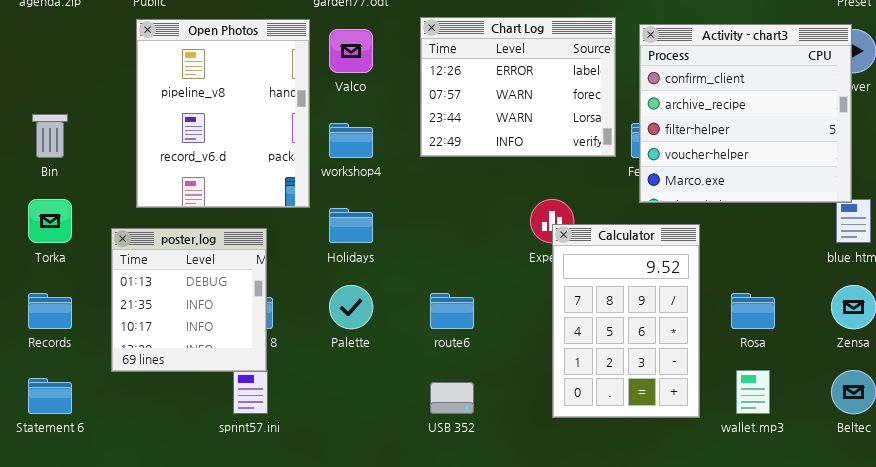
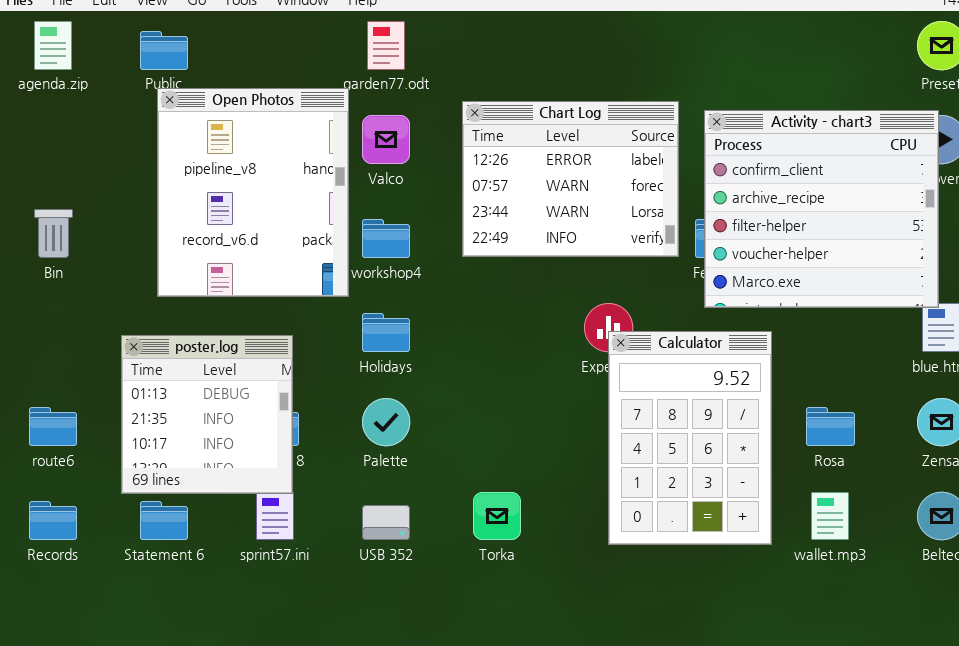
Open Photos: [136,19,310,208] -> [157,88,349,297], moved
Torka: [28,199,72,243] -> [473,492,521,540], moved
Records: [28,293,72,329] -> [29,501,77,540], moved
route6: [430,293,474,329] -> [29,407,77,446], moved
Statement 6: [28,378,72,414] -> [140,501,188,540], moved
USB 352: [430,382,474,414] -> [362,505,410,540], moved

